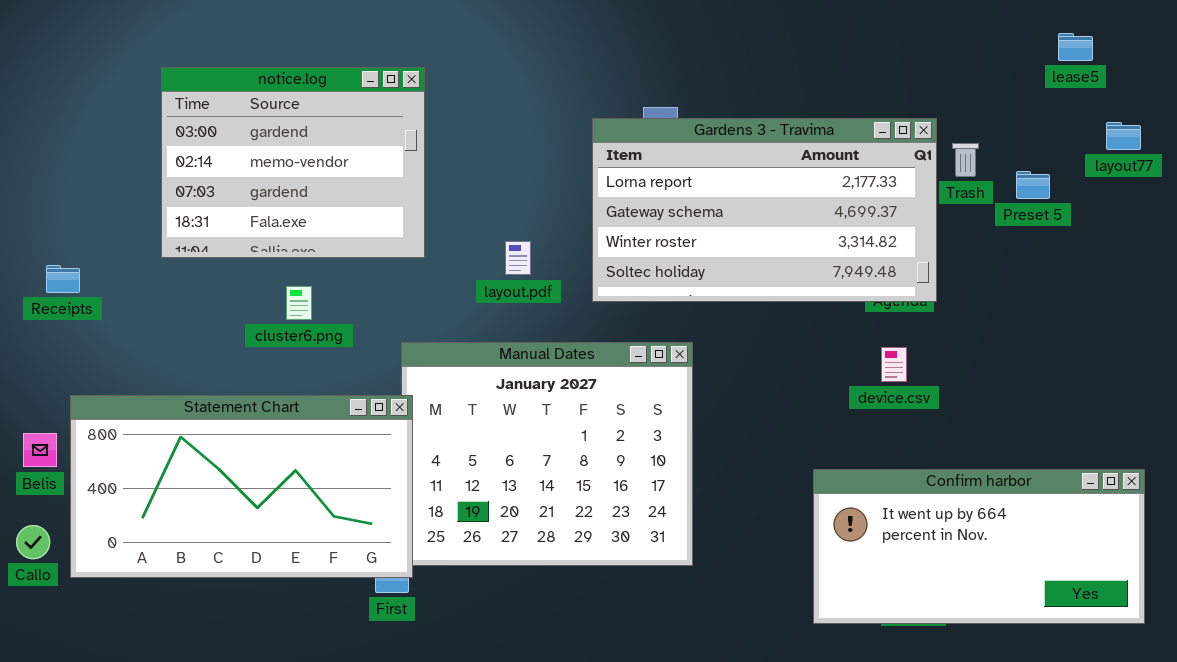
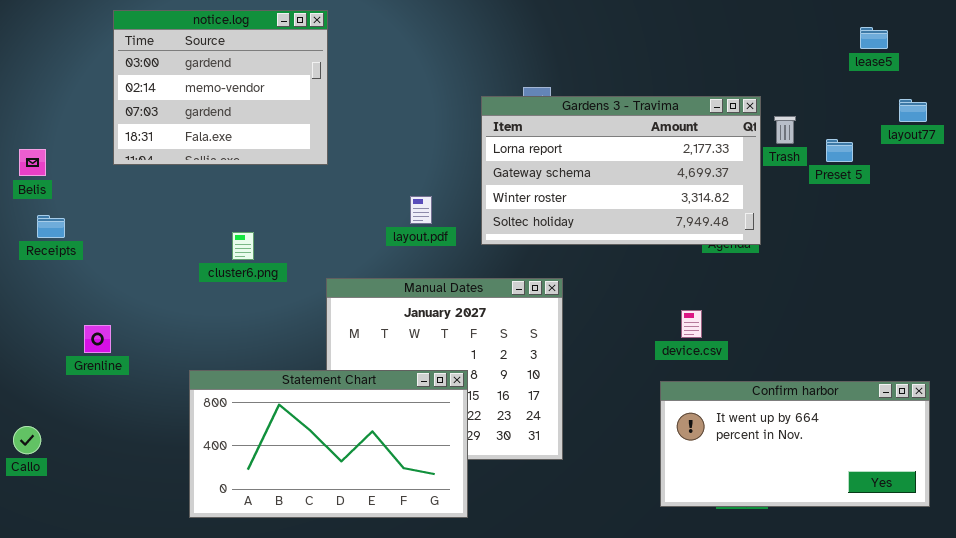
notice.log: [161,67,425,258] -> [113,10,328,165], moved
device.csv: [881,347,907,382] -> [681,310,702,338], moved
Statement Chart: [70,395,413,578] -> [189,370,468,518], moved
Belis: [23,433,57,467] -> [19,149,46,176], moved

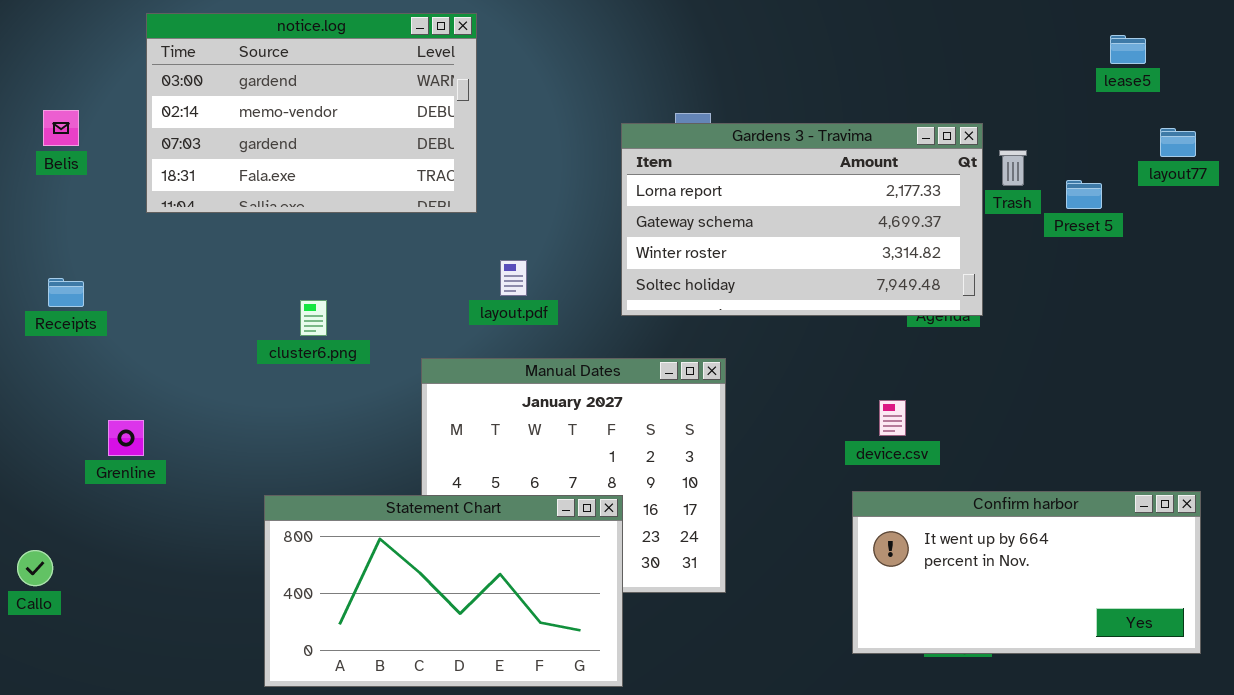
notice.log: [113,10,328,165] -> [146,13,477,213], resized
Belis: [19,149,46,176] -> [43,110,79,146], moved
layout.pdf: [410,196,432,224] -> [500,260,527,296], moved
Statement Chart: [189,370,468,518] -> [264,495,623,687], moved

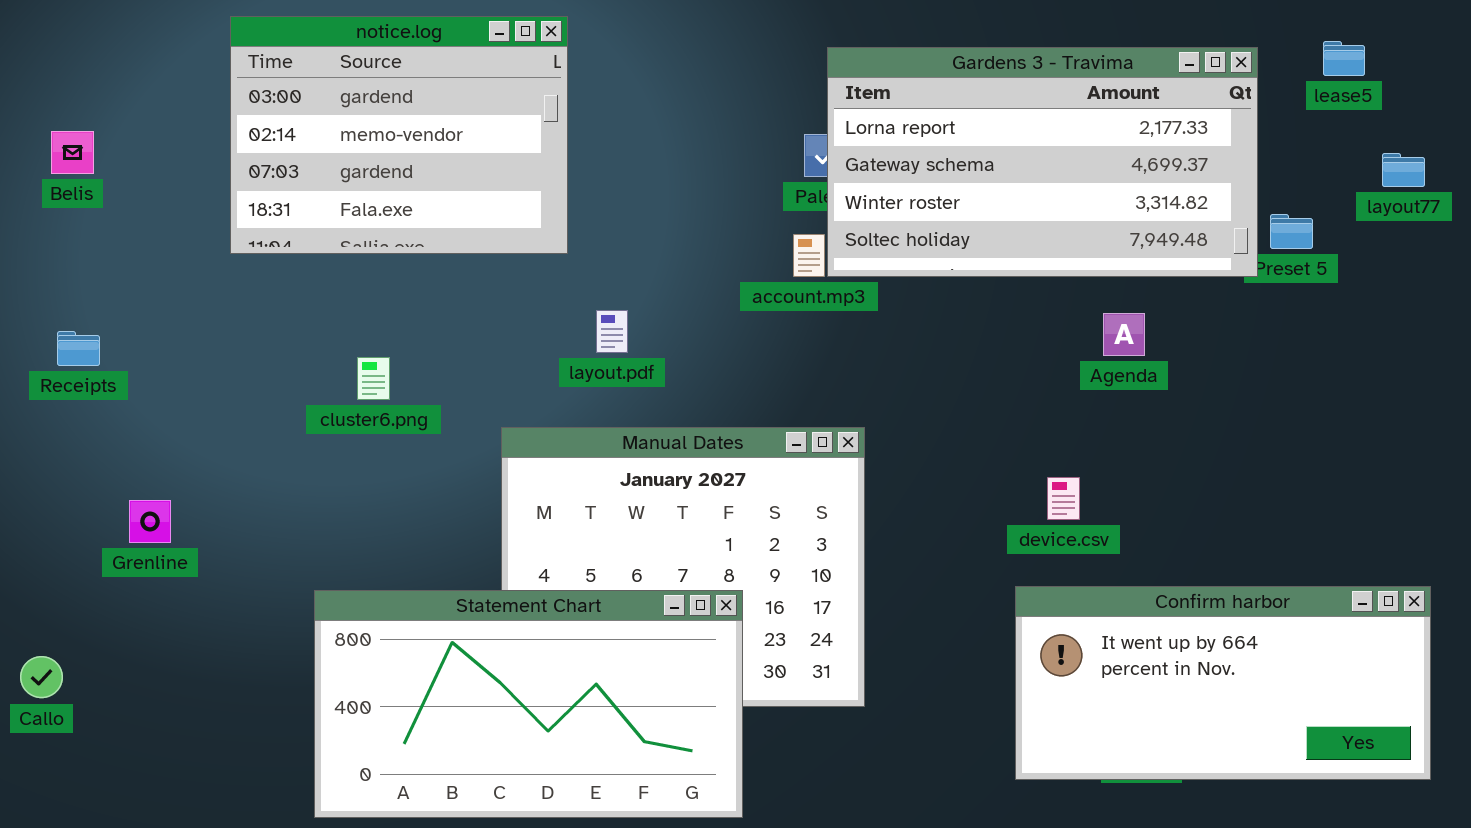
notice.log: [146,13,477,213] -> [230,16,568,254], resized
Gardens 3 - Travima: [621,123,983,316] -> [827,47,1258,277], moved

